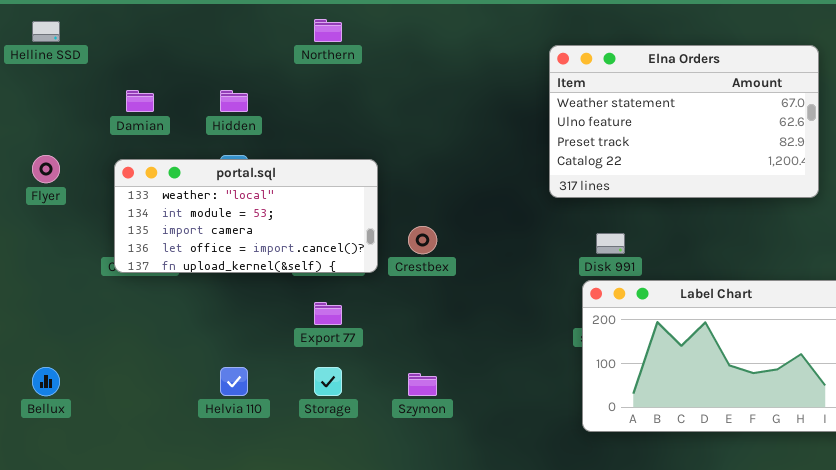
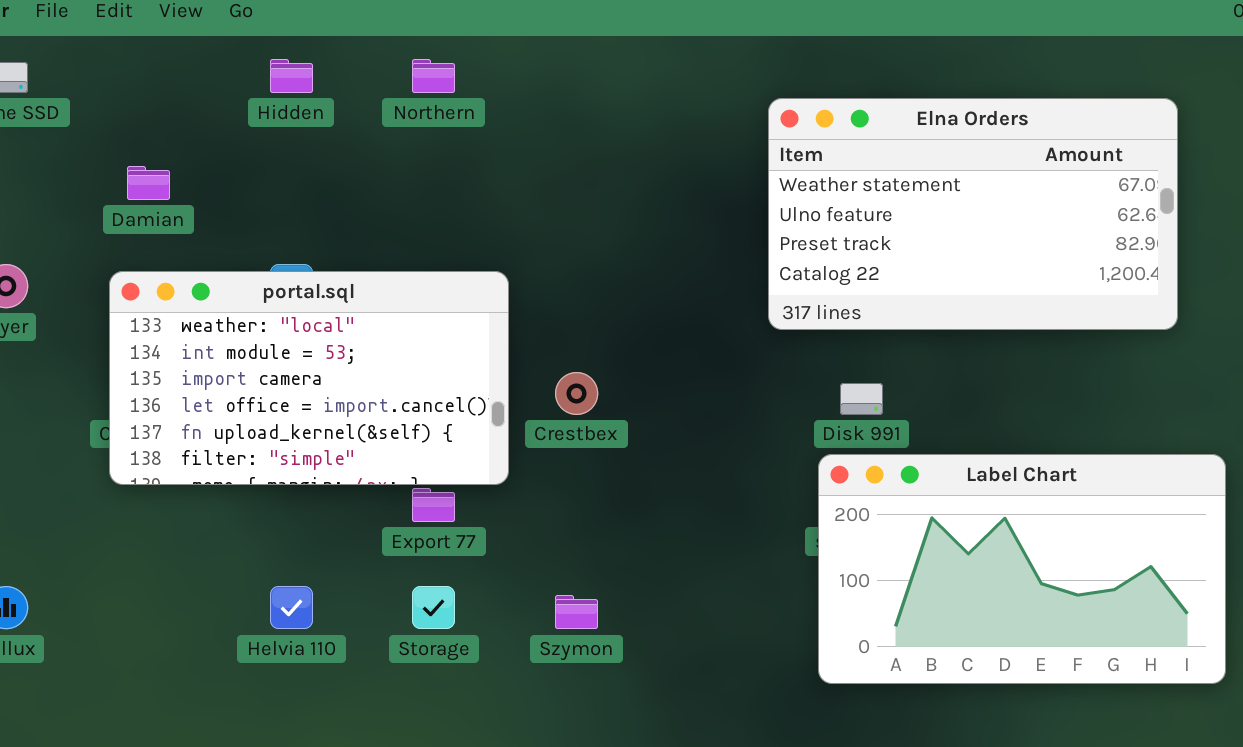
Hidden: [220,90,248,112] -> [270,59,313,93], moved
portal.sql: [114,159,378,273] -> [109,271,509,485], resized

